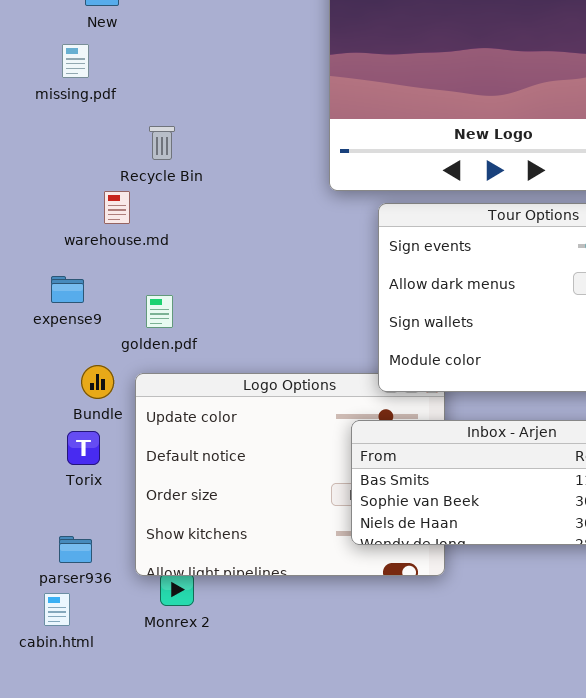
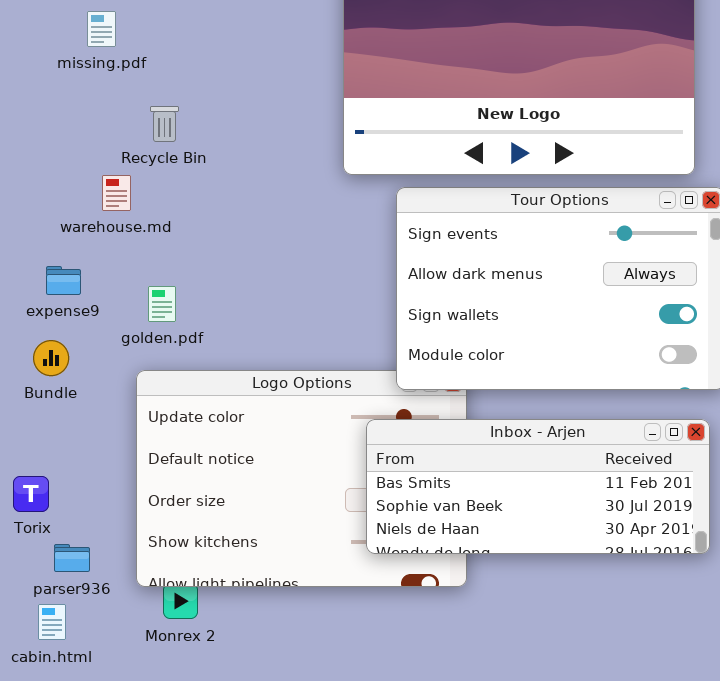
missing.pdf: [62,44,89,78] -> [87,11,116,47], moved
Bundle: [81,365,114,399] -> [33,340,69,376], moved
Torix: [67,431,100,465] -> [13,476,49,512], moved

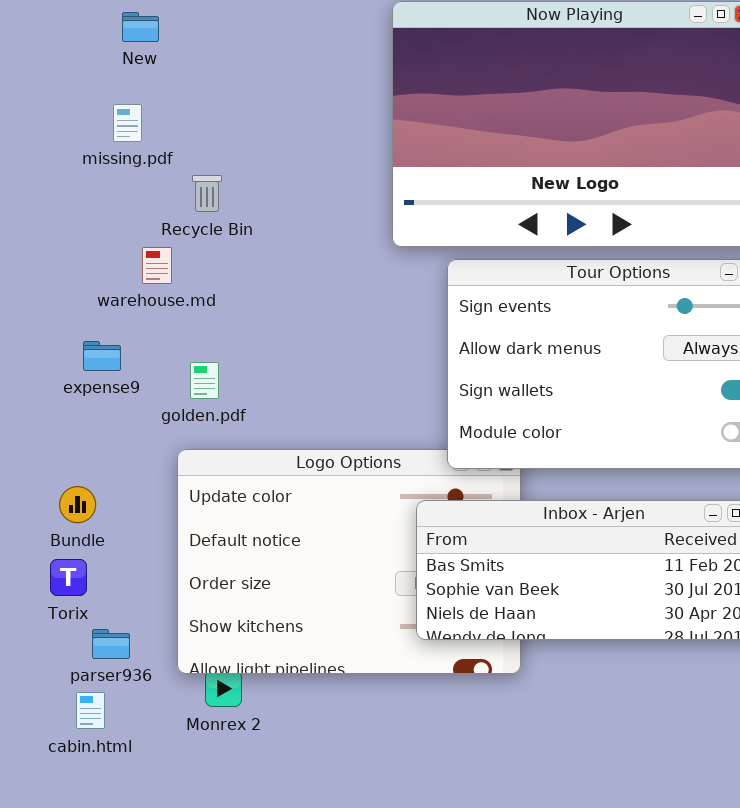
missing.pdf: [87,11,116,47] -> [113,104,142,142], moved
Bundle: [33,340,69,376] -> [59,486,96,523], moved

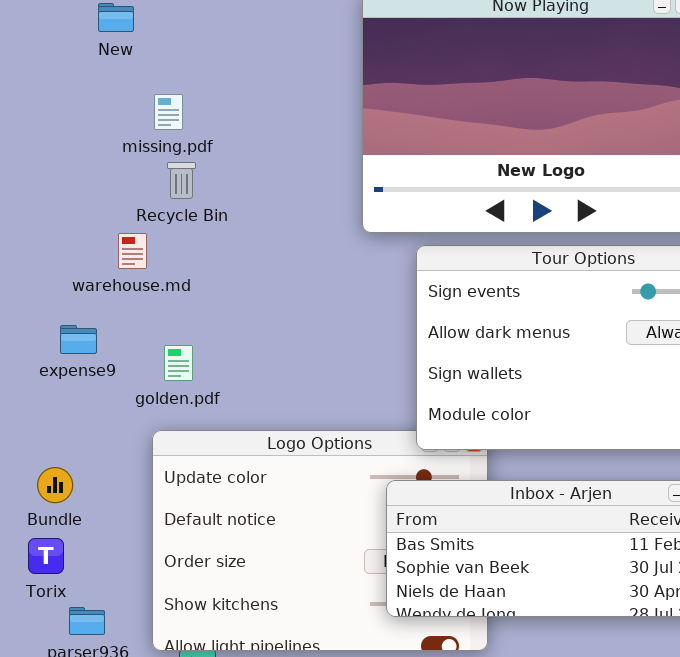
missing.pdf: [113,104,142,142] -> [154,94,183,130], moved

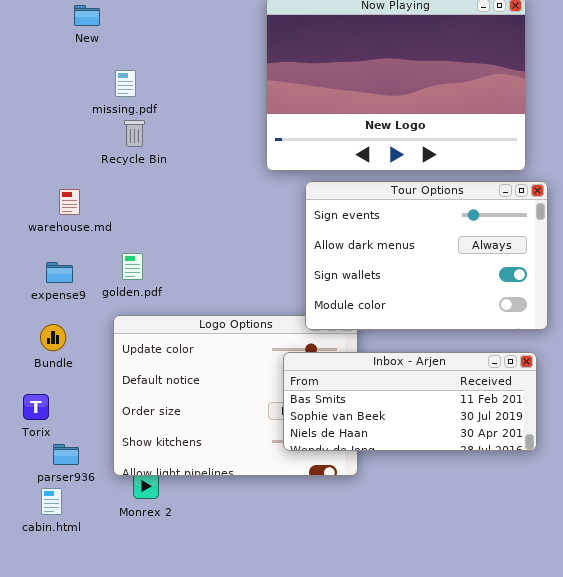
warehouse.md: [118,233,147,269] -> [59,189,80,215], moved
expense9: [60,325,97,354] -> [46,262,73,283], moved
Bundle: [37,467,73,503] -> [40,324,66,351], moved

